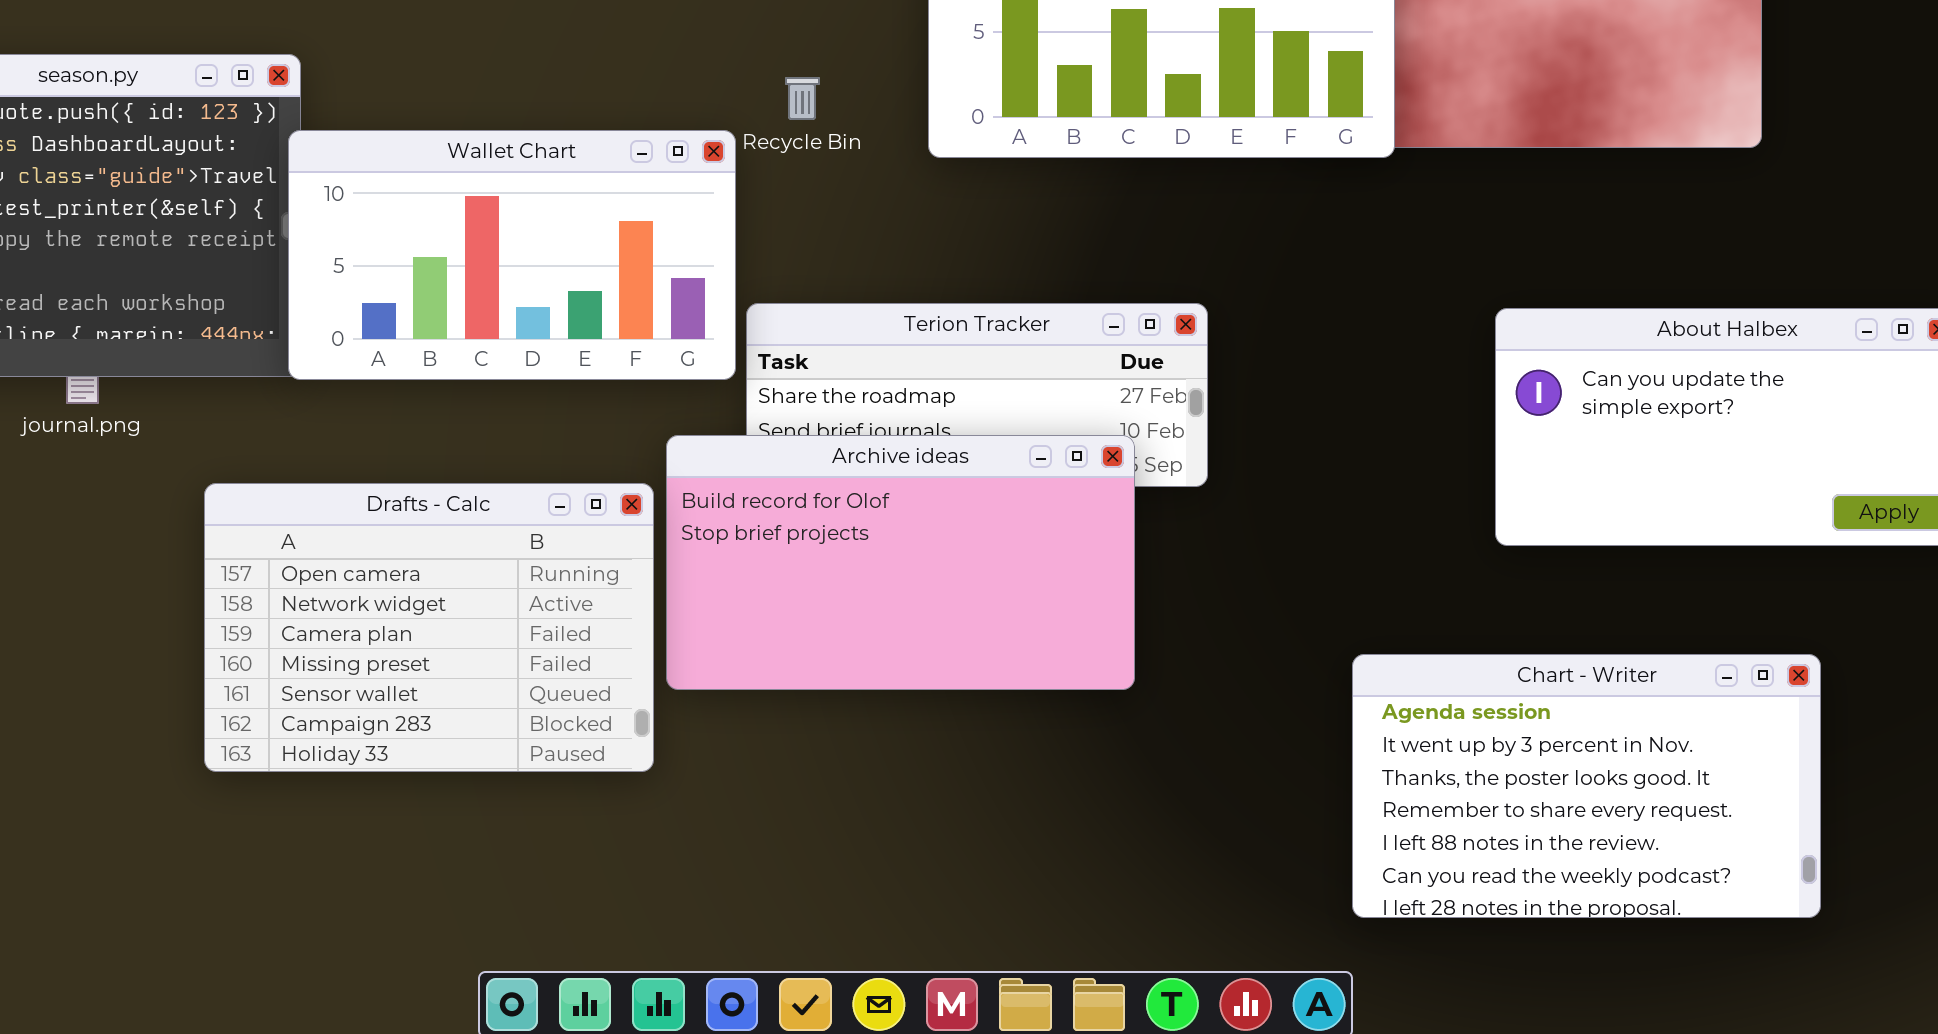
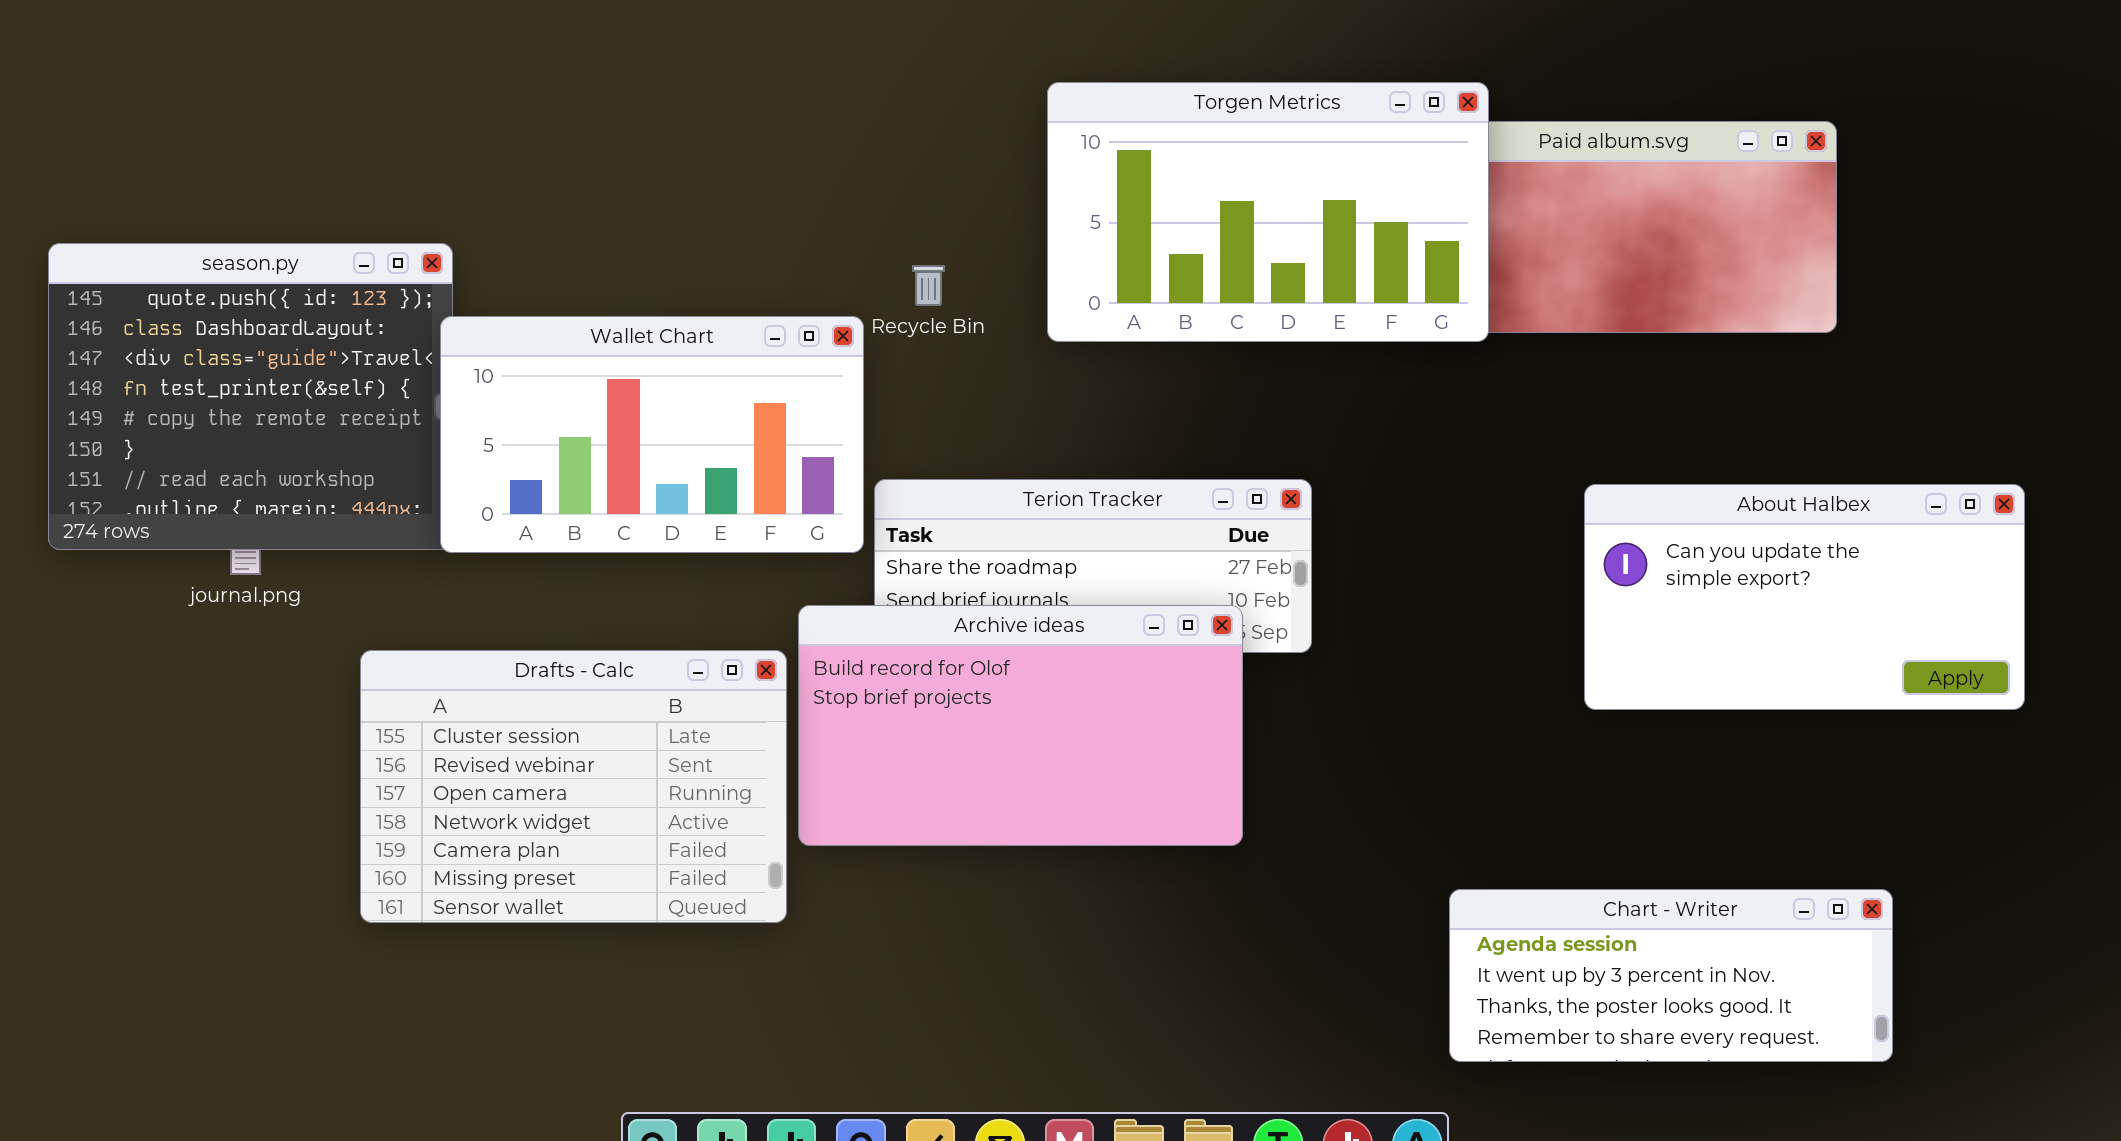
Drafts - Calc: [204,483,654,772] -> [360,650,787,923], scrolled up 2 rows
Chart - Writer: [1352,654,1821,918] -> [1449,889,1893,1062], resized

